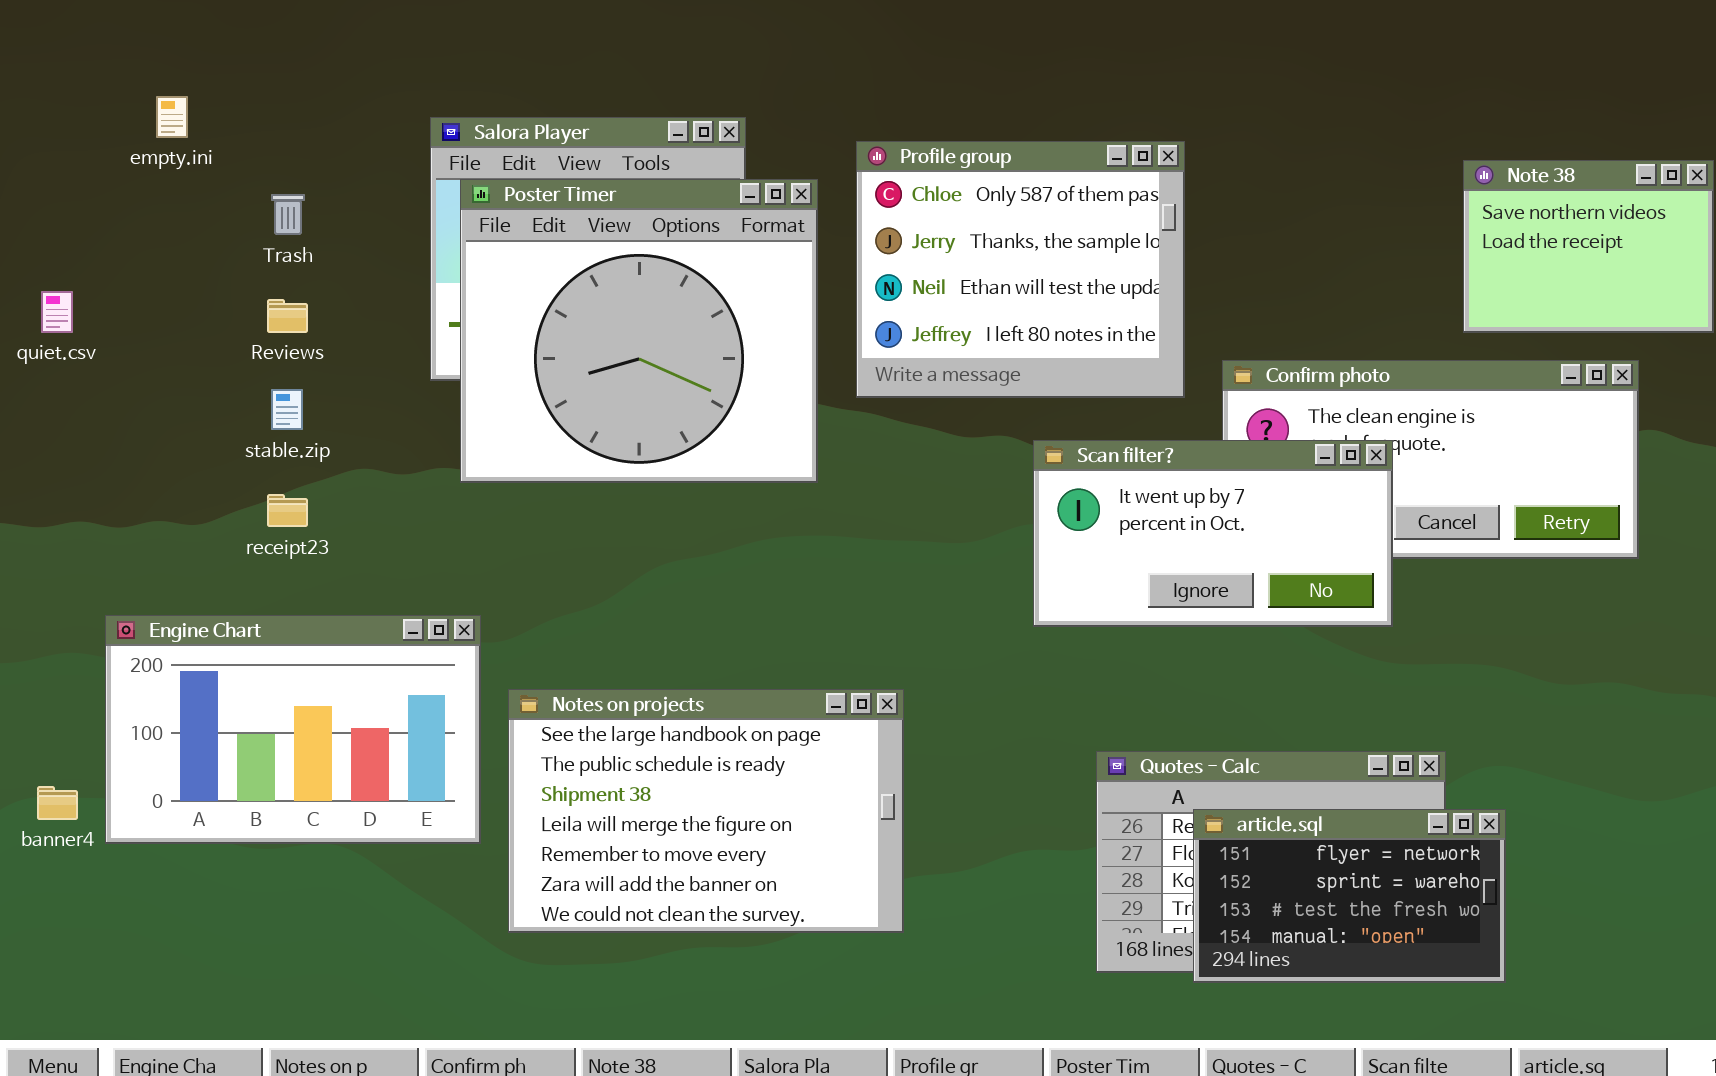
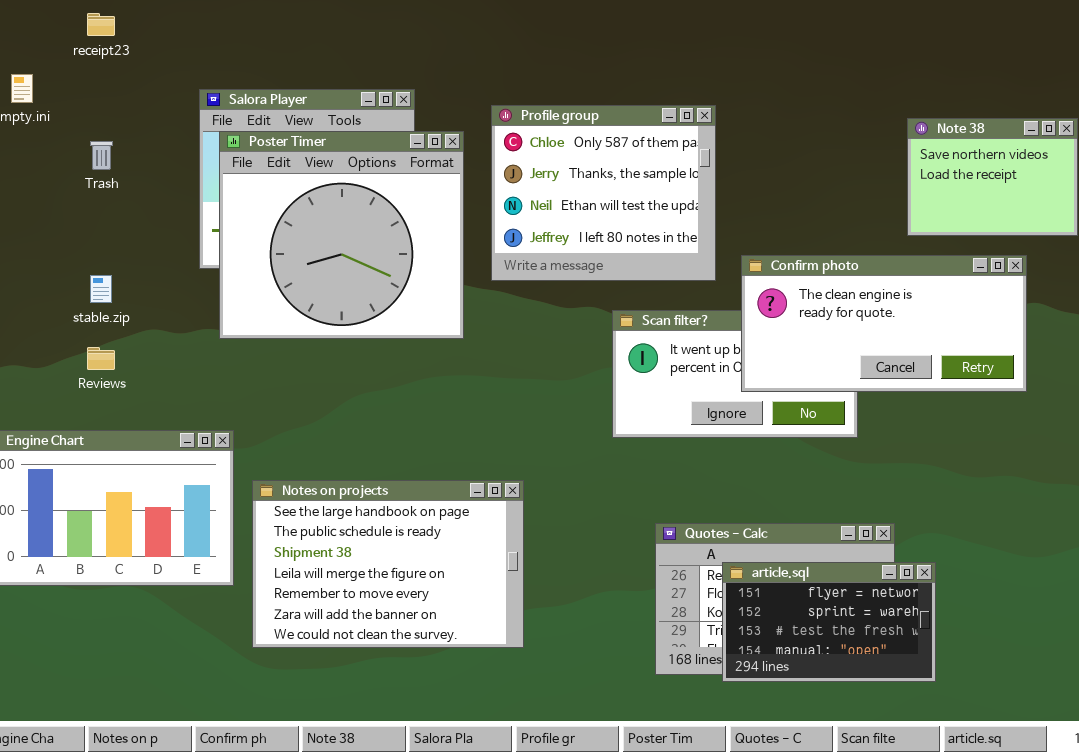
Reviews: [267,299,308,333] -> [87,347,115,370], moved
Confirm photo: [1222,360,1639,559] -> [741,255,1027,392], raised
receipt23: [267,494,308,527] -> [87,13,115,36], moved

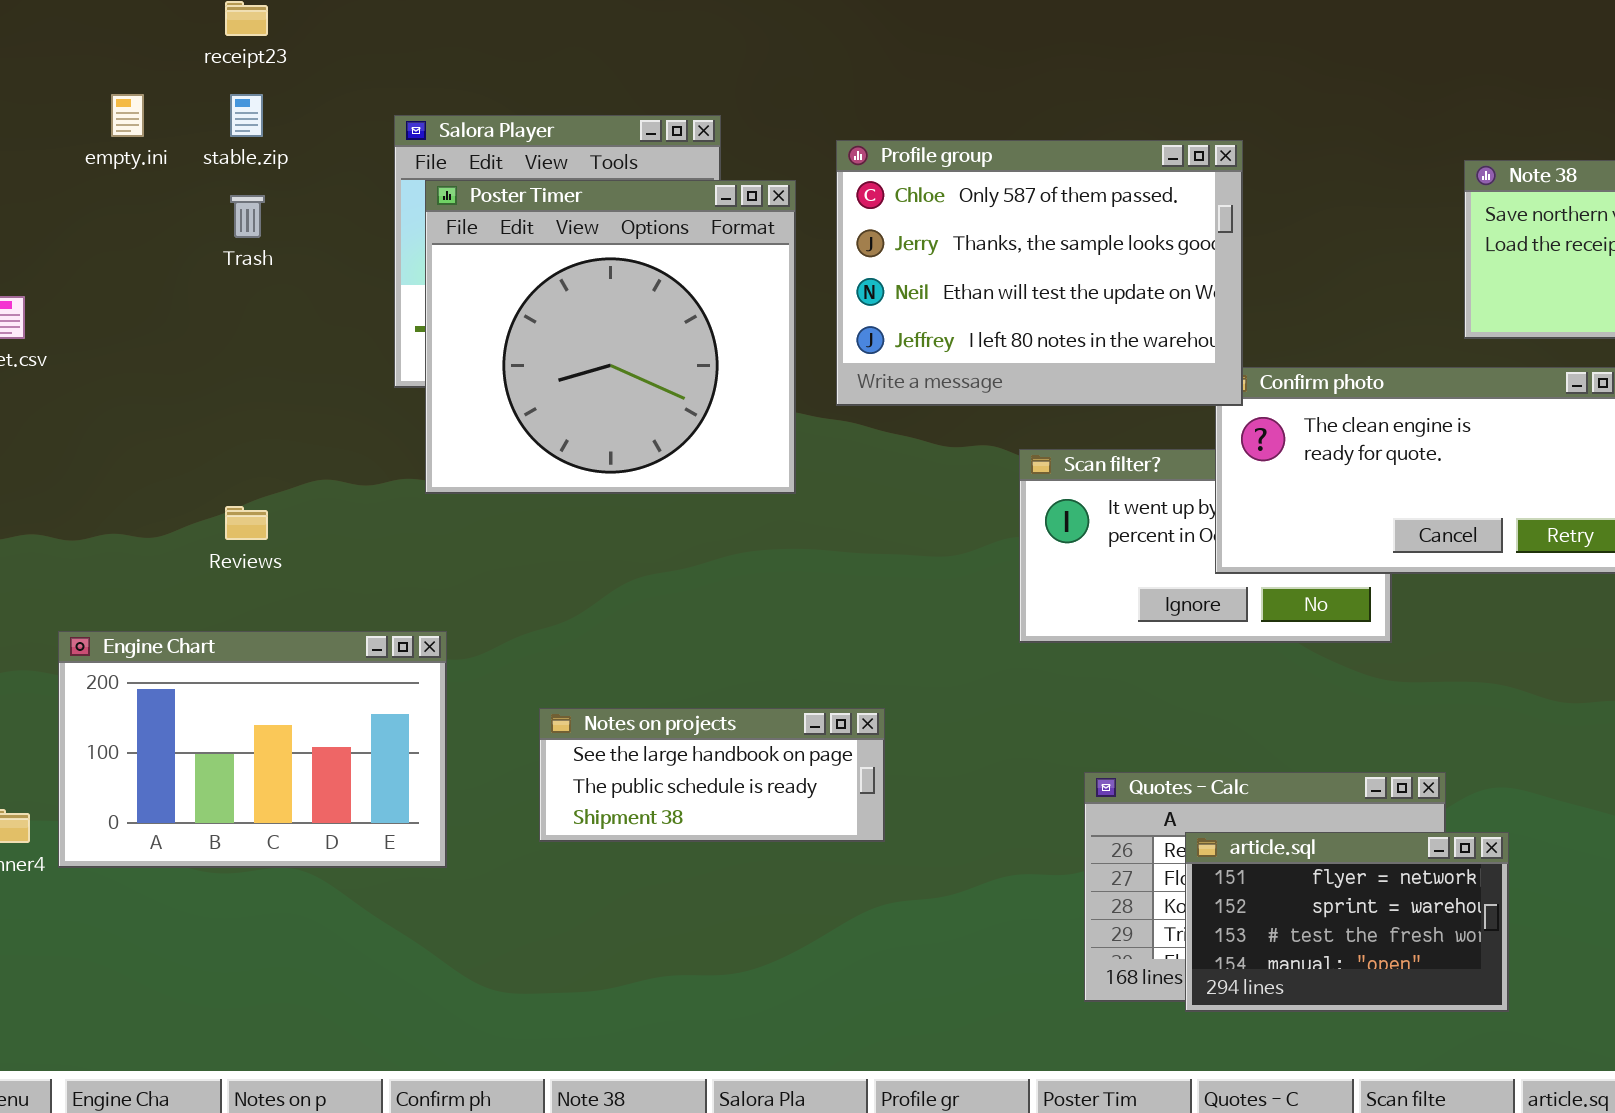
Profile group: [491,105,716,281] -> [836,140,1243,406], resized
stable.zip: [90,275,112,303] -> [230,94,263,137], moved
Notes on projects: [252,480,524,648] -> [539,708,885,842], resized

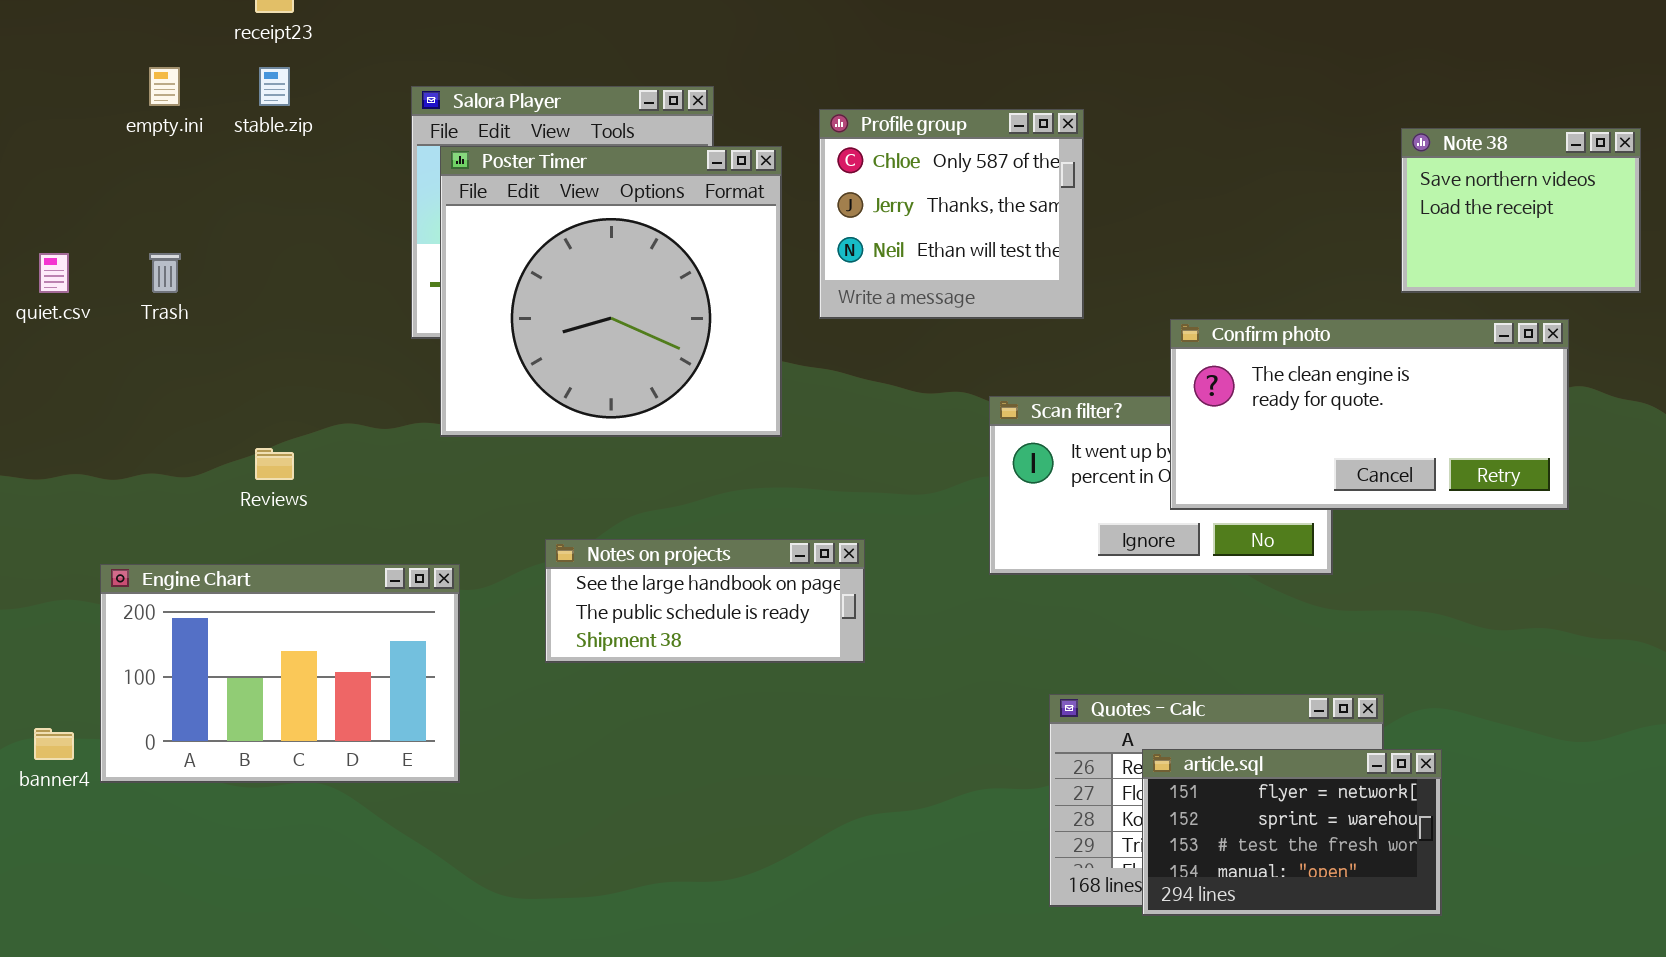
Profile group: [836,140,1243,406] -> [819,109,1084,319], resized
Trash: [230,195,265,238] -> [149,253,181,293], moved
Notes on projects: [539,708,885,842] -> [545,539,865,663], moved

